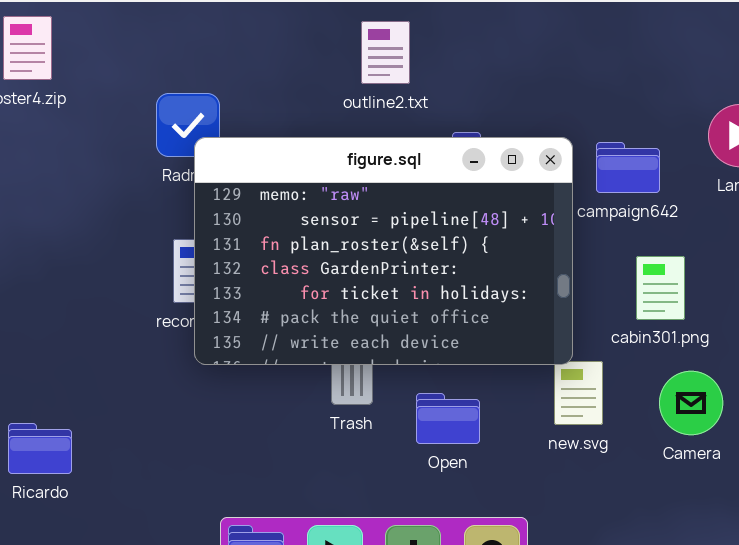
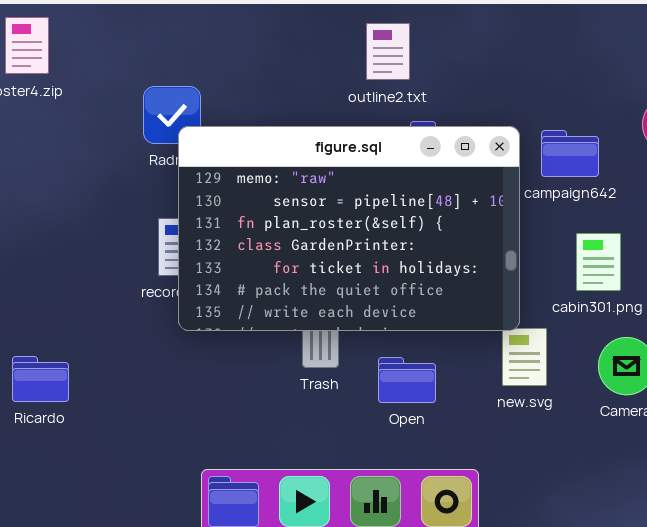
outline2.txt: [361,21,410,84] -> [366,23,410,80], moved
Ricardo: [8,423,72,474] -> [12,356,69,402], moved

